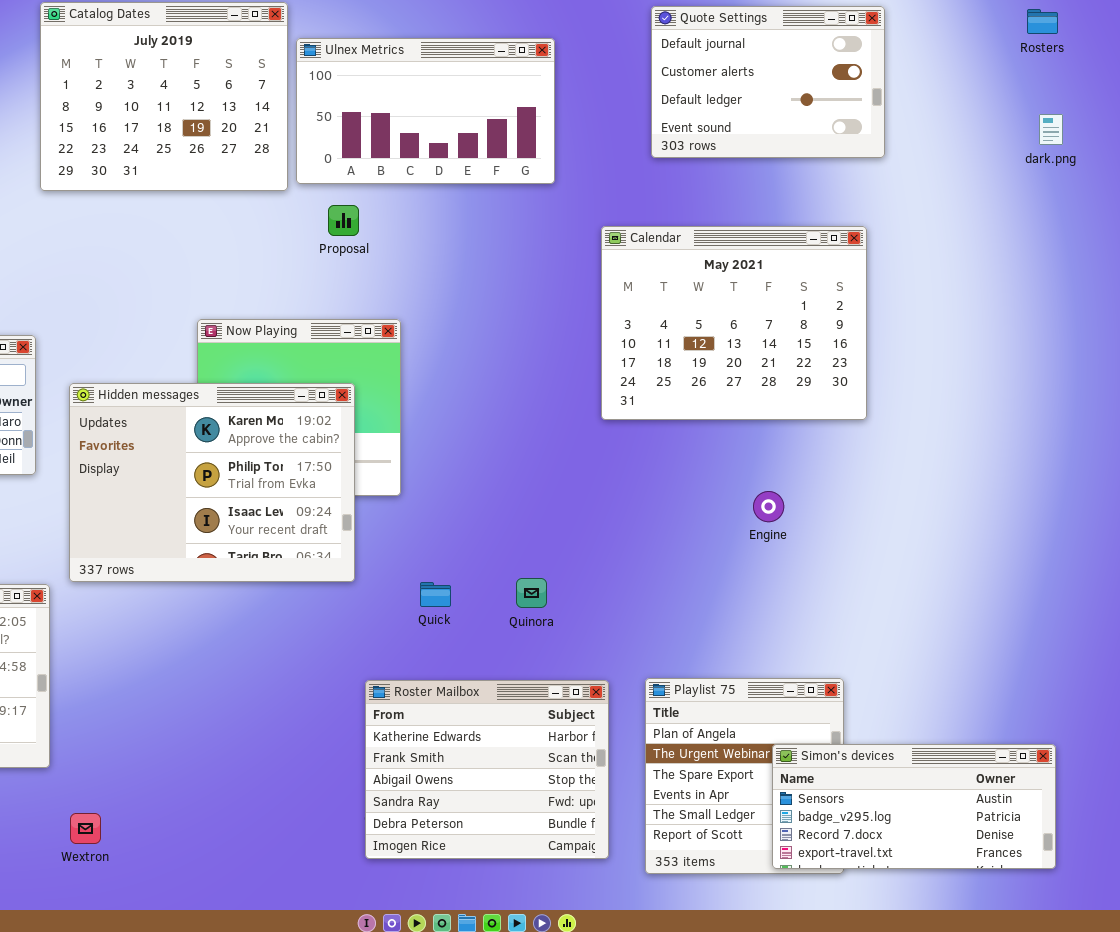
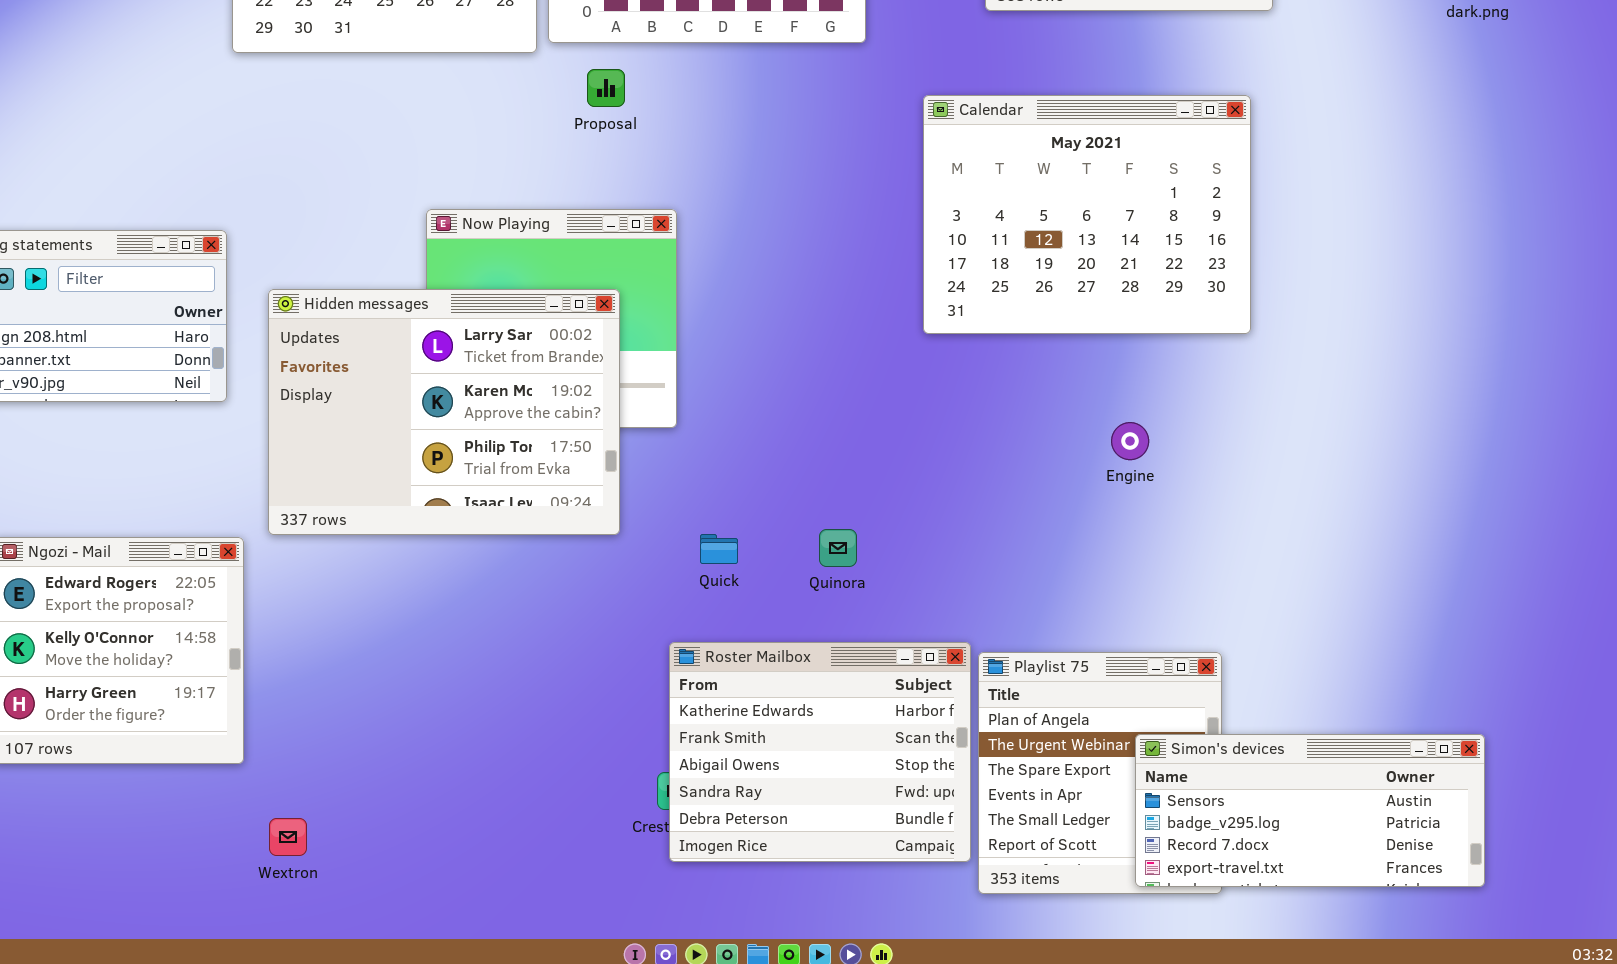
Hidden messages: [69,383,355,582] -> [268,289,620,535], scrolled up 1 row
Roster Mailbox: [365,680,609,859] -> [669,642,971,862], moved

